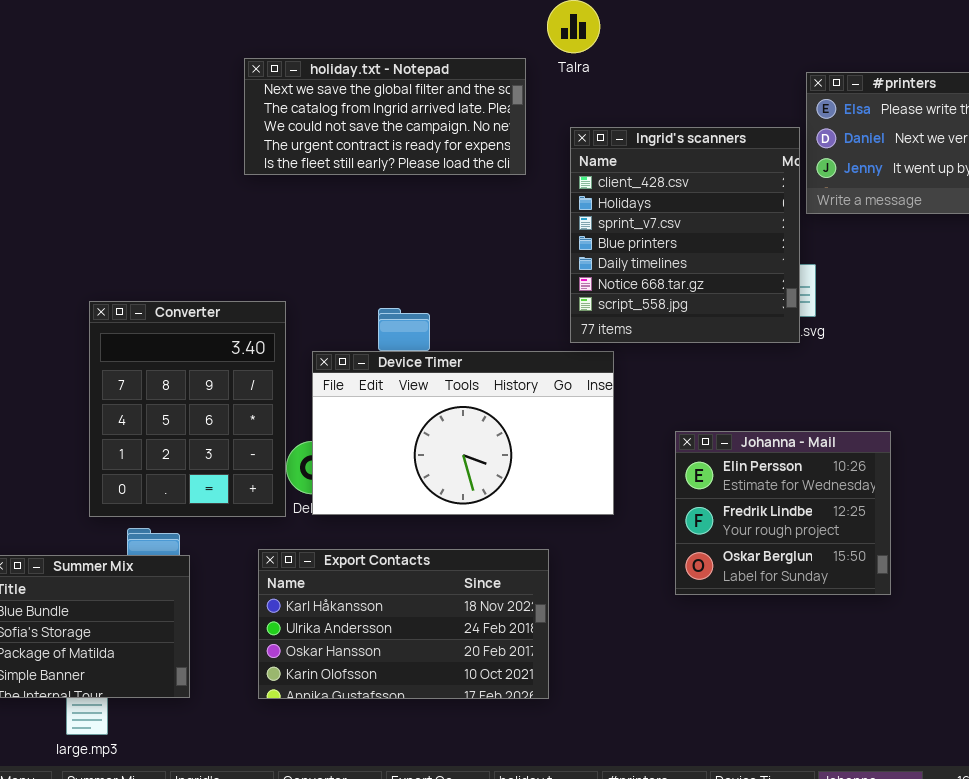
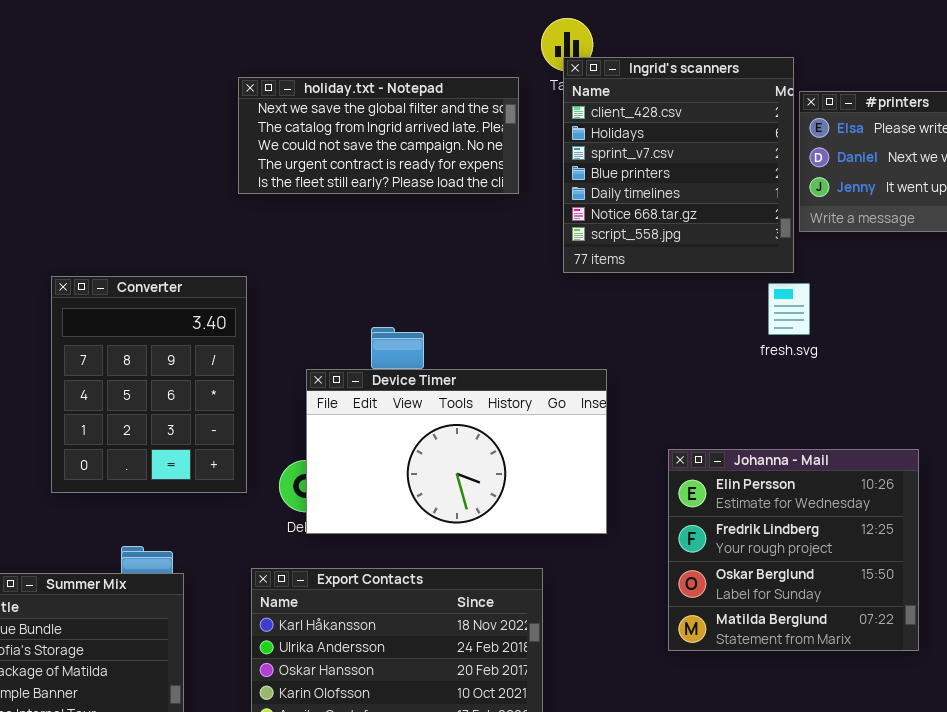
Ingrid's scanners: [570,127,800,343] -> [563,57,794,273], moved
Converter: [89,301,286,517] -> [51,276,247,493], moved
Johanna - Mail: [675,431,891,595] -> [668,449,919,651], resized

